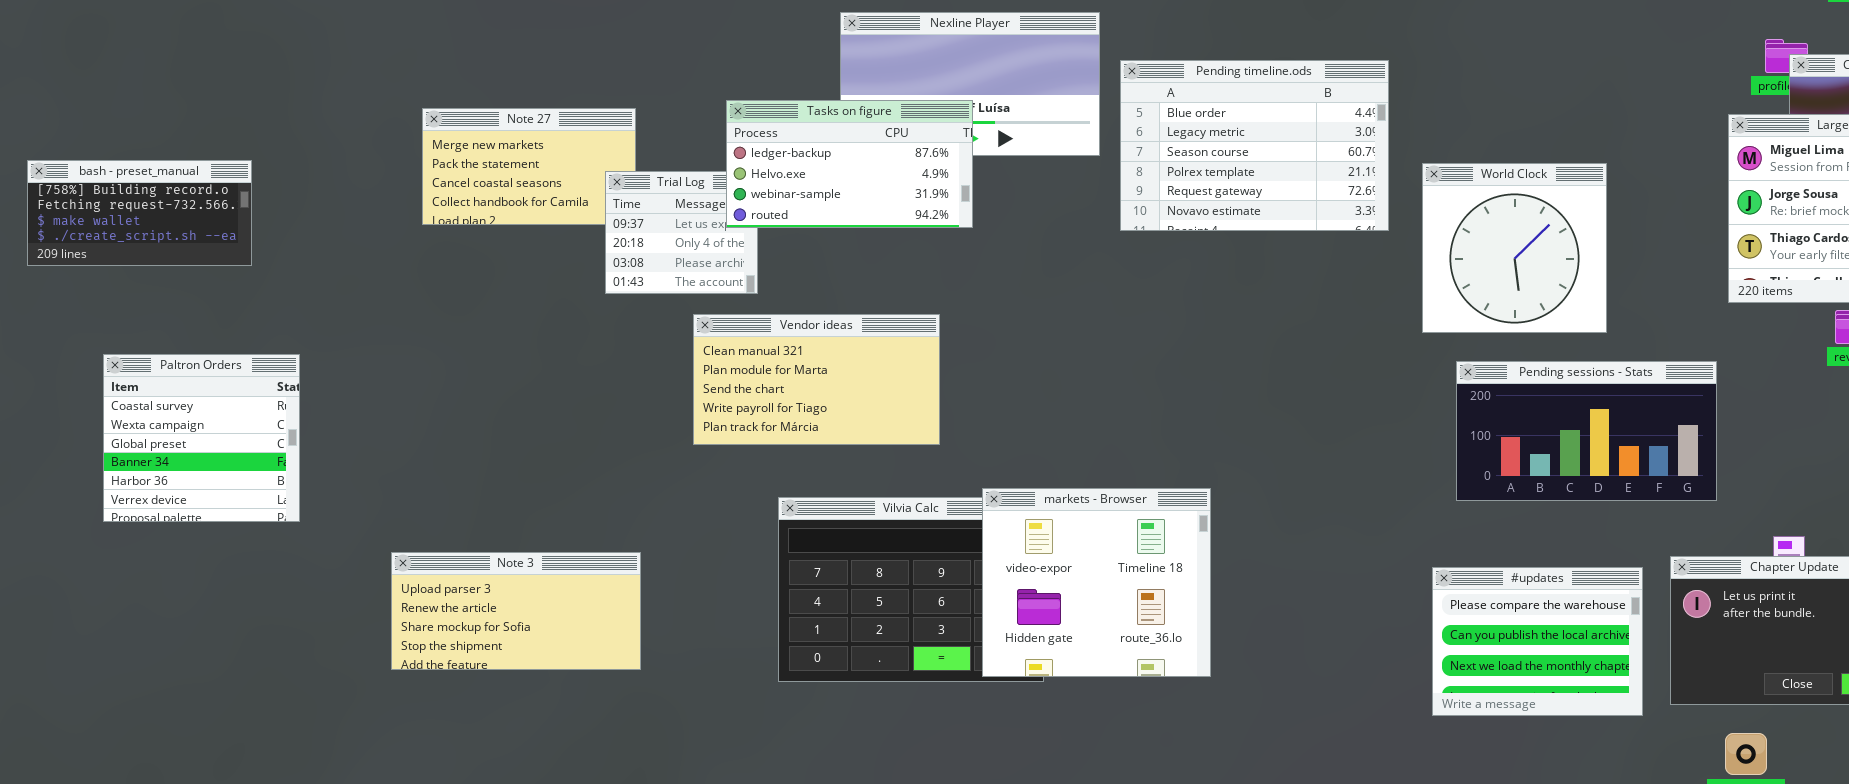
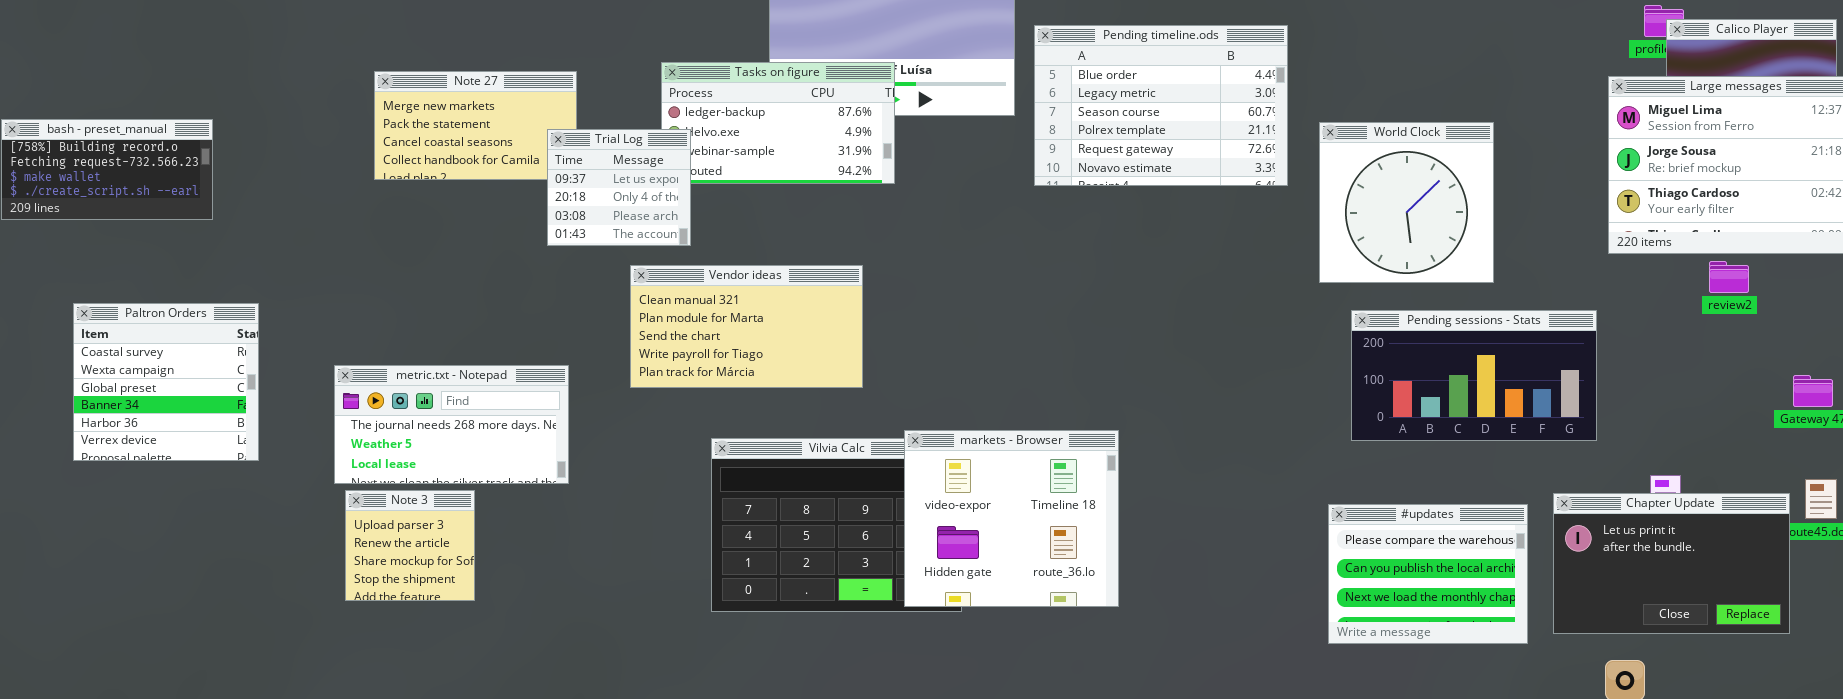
Trial Log: [605,171,758,294] -> [547,129,691,246], raised
metric.txt - Notepad: none -> [334,365,569,484], opened
Note 3: [391,552,641,670] -> [345,490,475,601], resized

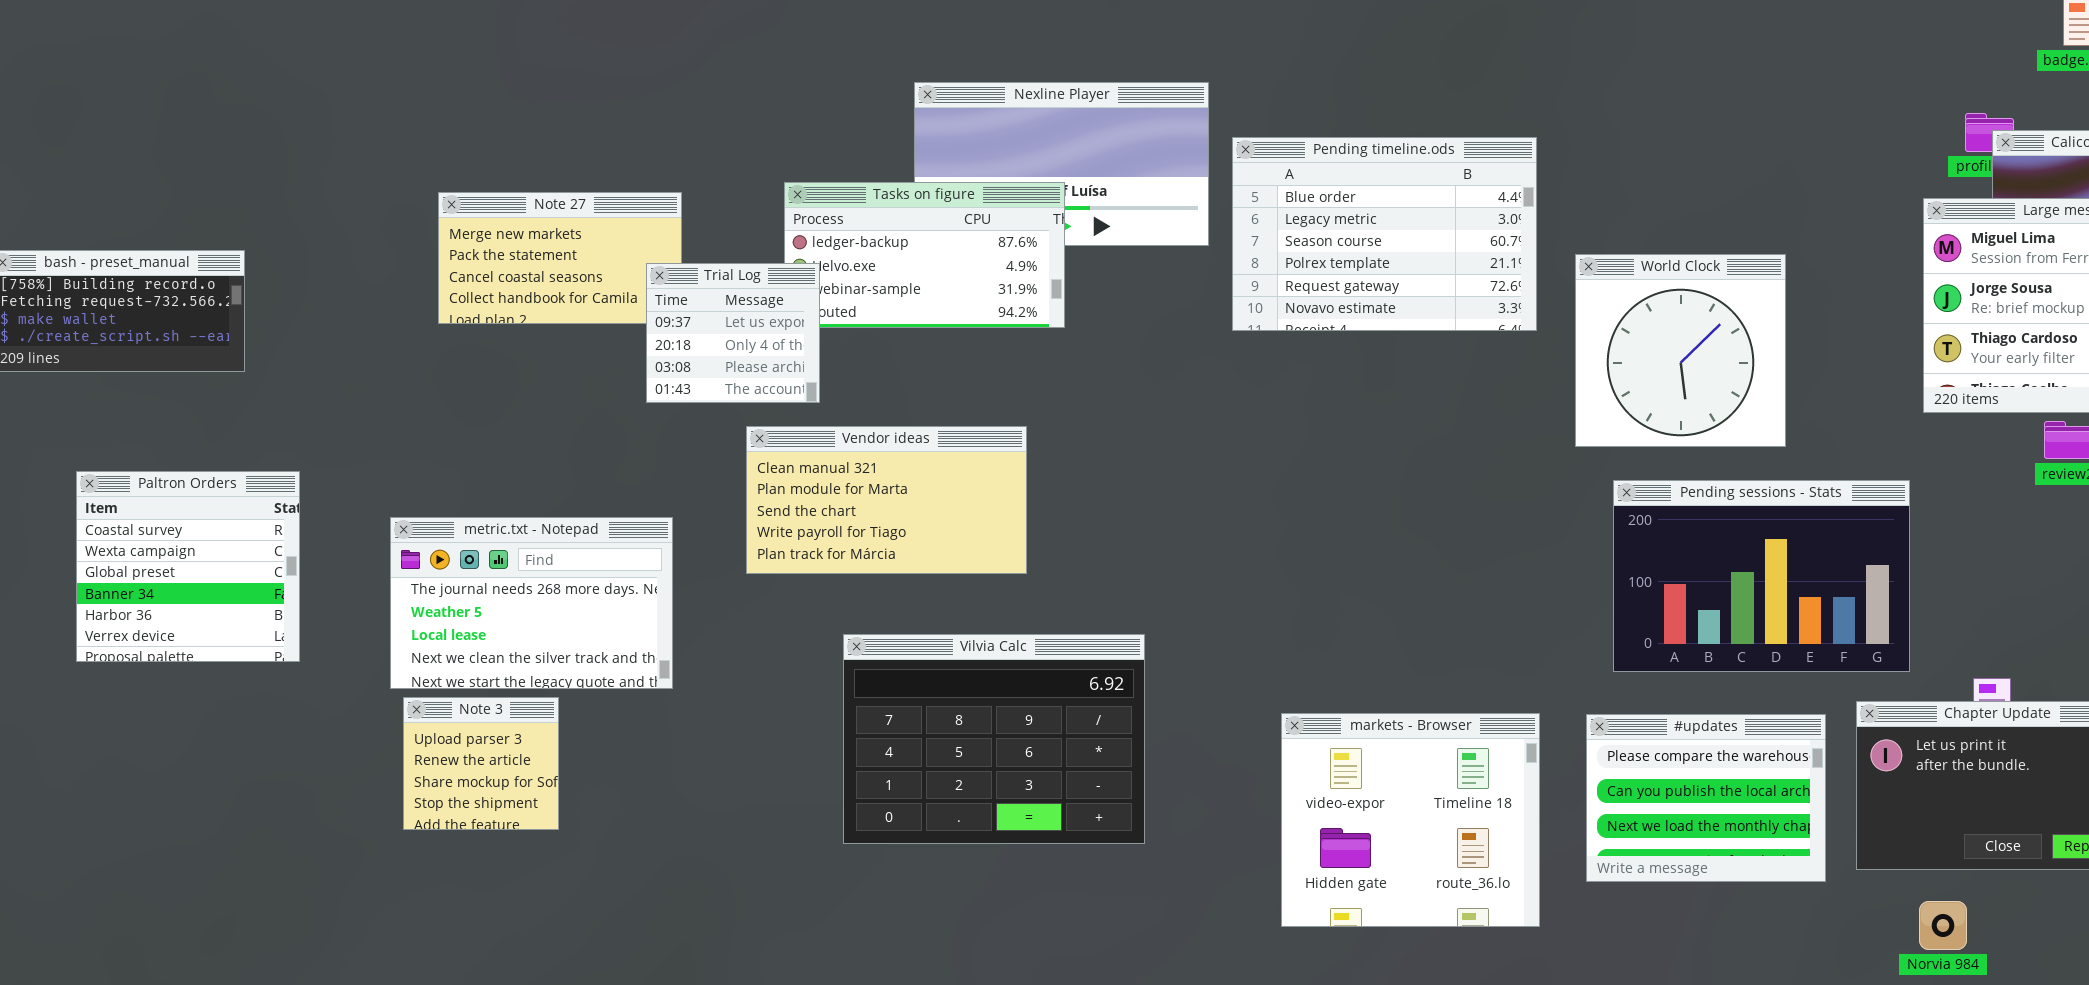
Pending sessions - Stats: [1351,310,1597,441] -> [1613,480,1910,672], resized
metric.txt - Notepad: [334,365,569,484] -> [390,517,673,689], resized
markets - Browser: [904,430,1119,607] -> [1281,713,1540,927], moved

